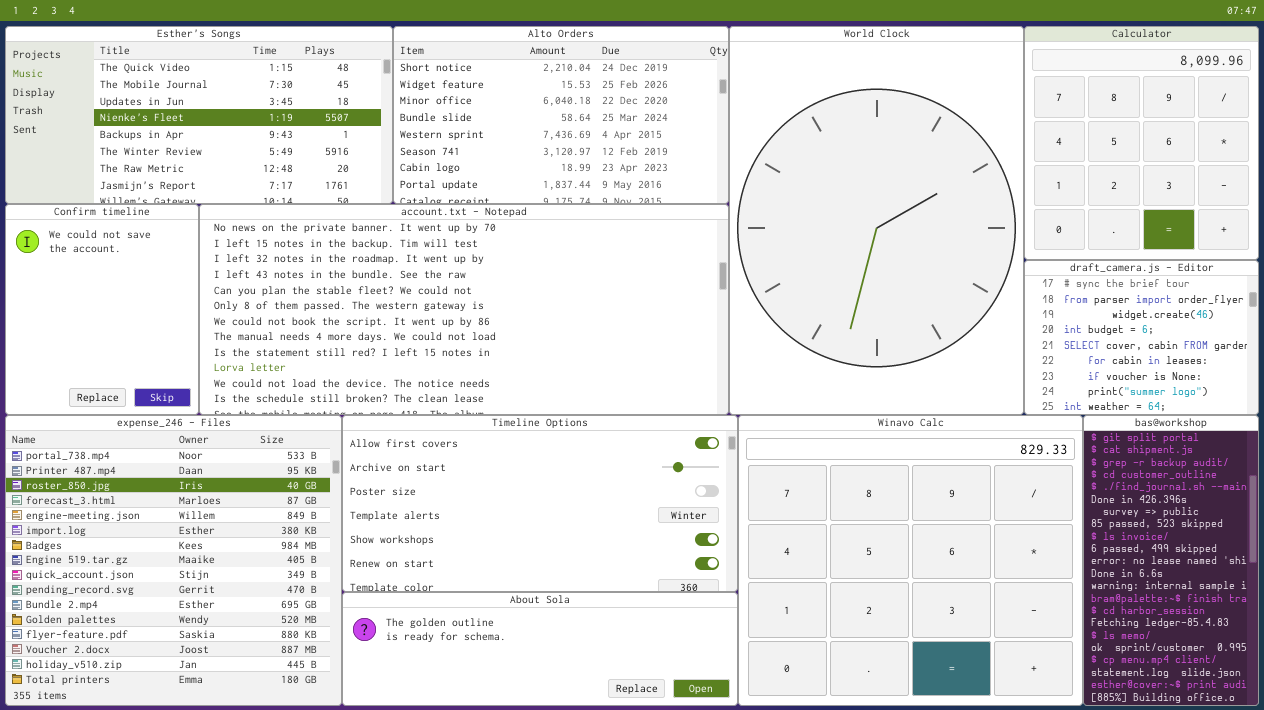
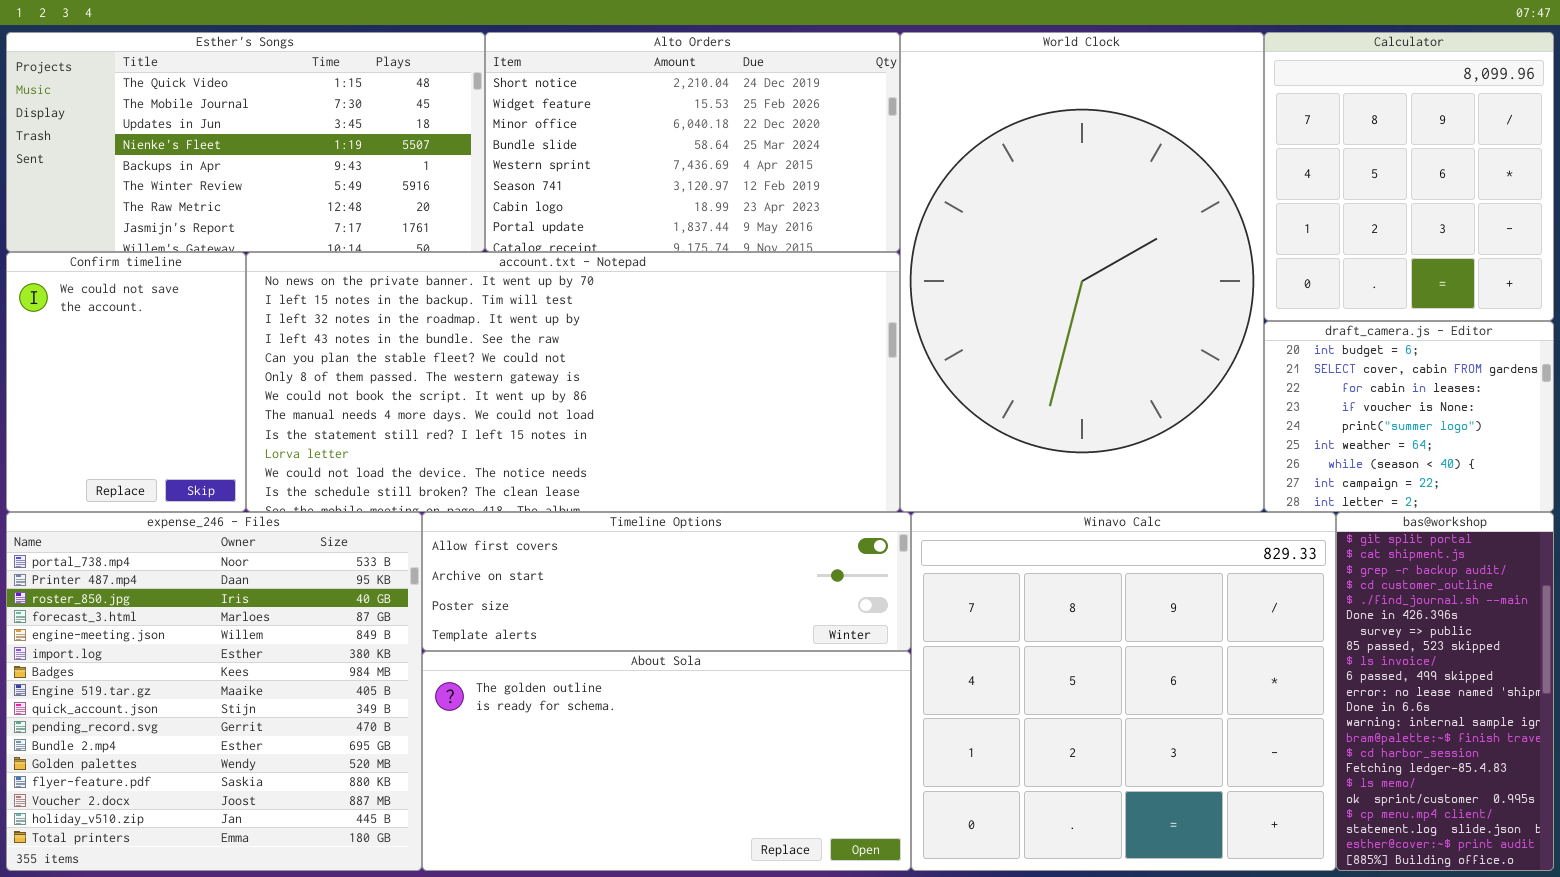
draft_camera.js - Editor: [1024,260,1259,415] -> [1264,321,1554,512], scrolled down 3 rows
Timeline Options: [342,415,738,592] -> [422,512,911,651], resized
About Sola: [342,592,738,706] -> [422,651,911,871], resized

